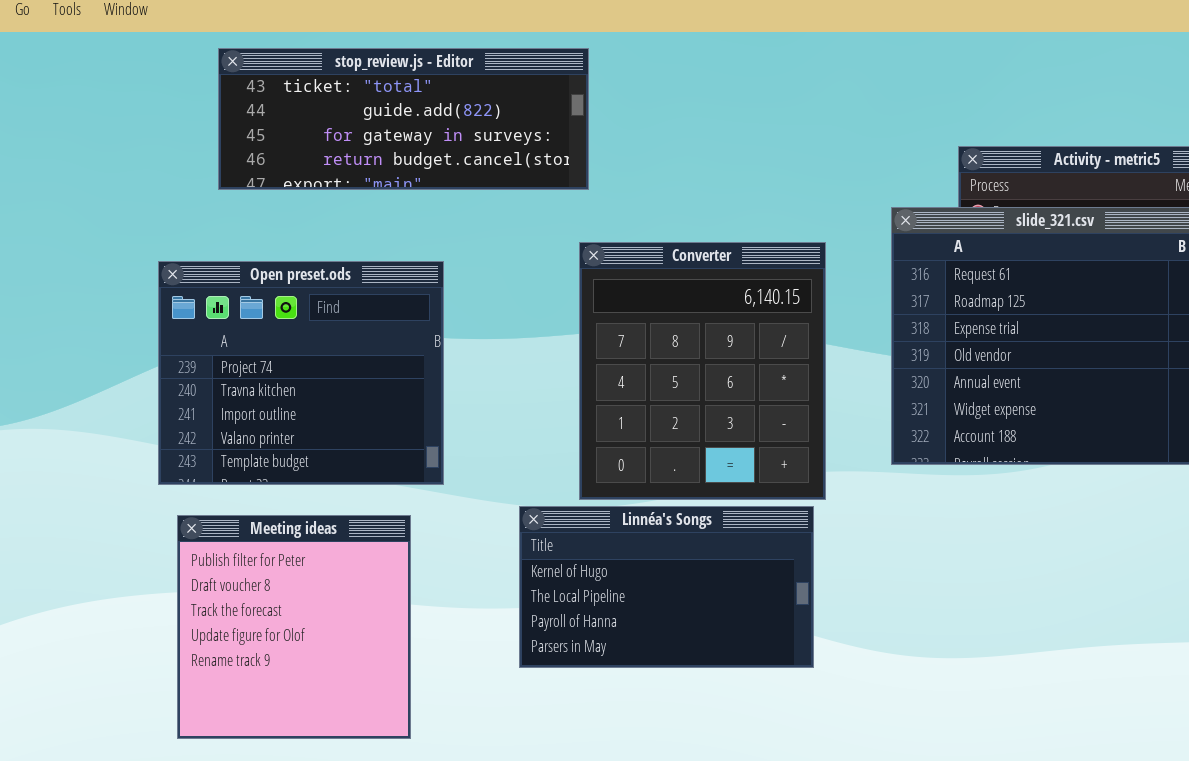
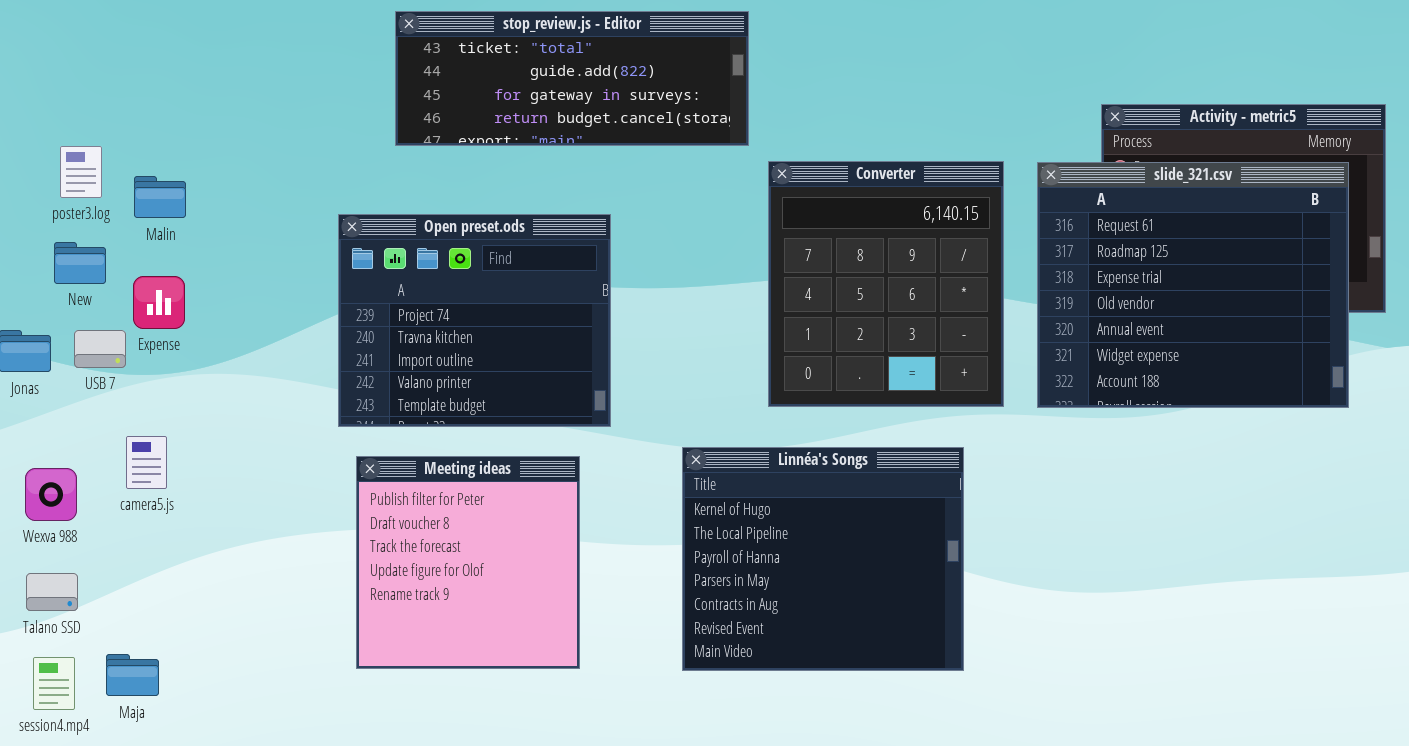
Converter: [579,242,826,500] -> [768,161,1004,407], moved
Linnéa's Songs: [519,506,814,668] -> [682,447,964,671], resized

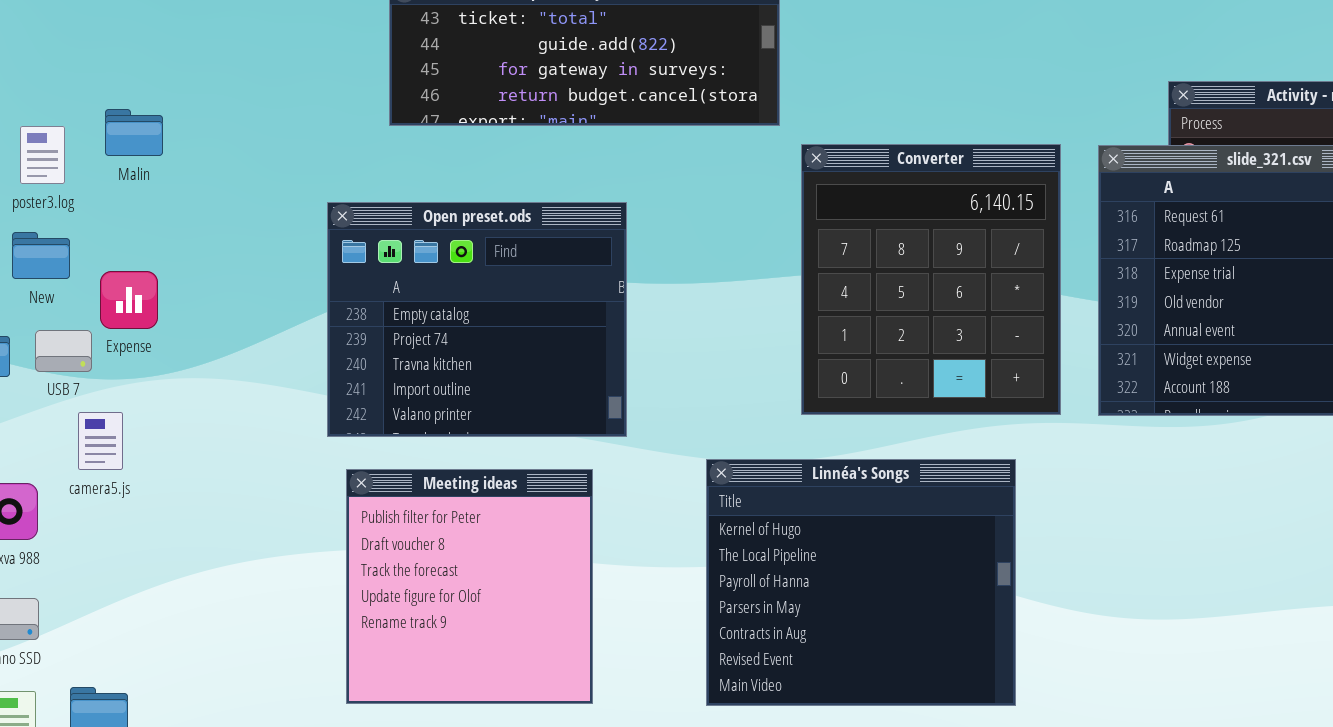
Malin: [134,176,186,218] -> [105,109,163,156], moved
Open preset.ods: [338,214,611,427] -> [327,202,627,437], scrolled up 1 row
camera5.js: [126,436,167,489] -> [78,412,123,470], moved

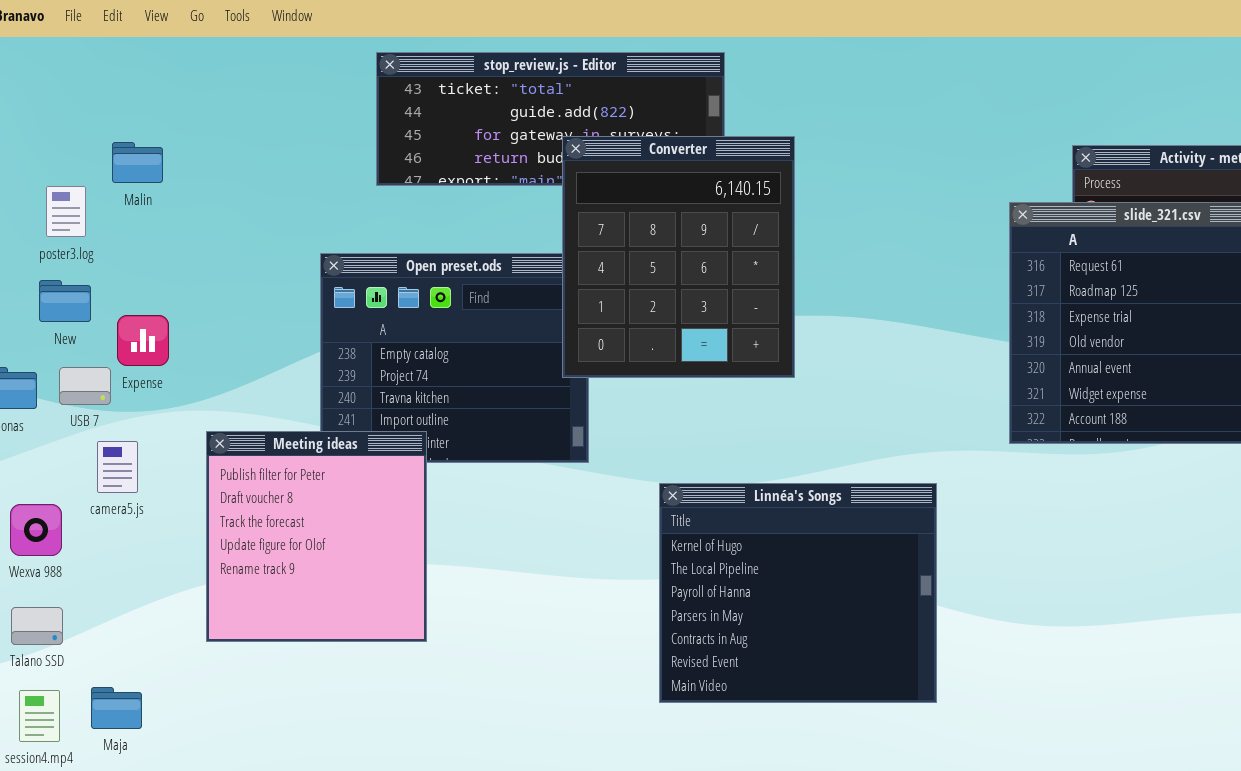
Malin: [105,109,163,156] -> [112,142,163,183], moved
Converter: [801,144,1061,415] -> [562,136,795,378], moved
Meeting ideas: [346,469,593,704] -> [206,431,427,642], moved

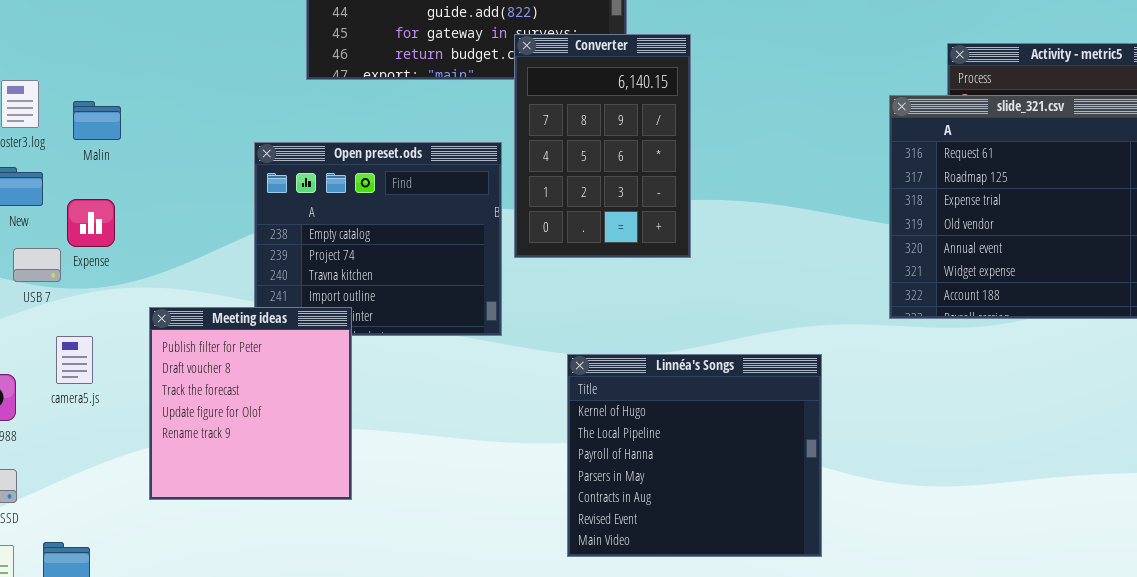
Converter: [562,136,795,378] -> [514,34,691,258], resized
Malin: [112,142,163,183] -> [73,101,121,140], moved
camera5.js: [97,441,138,493] -> [56,336,93,384], moved

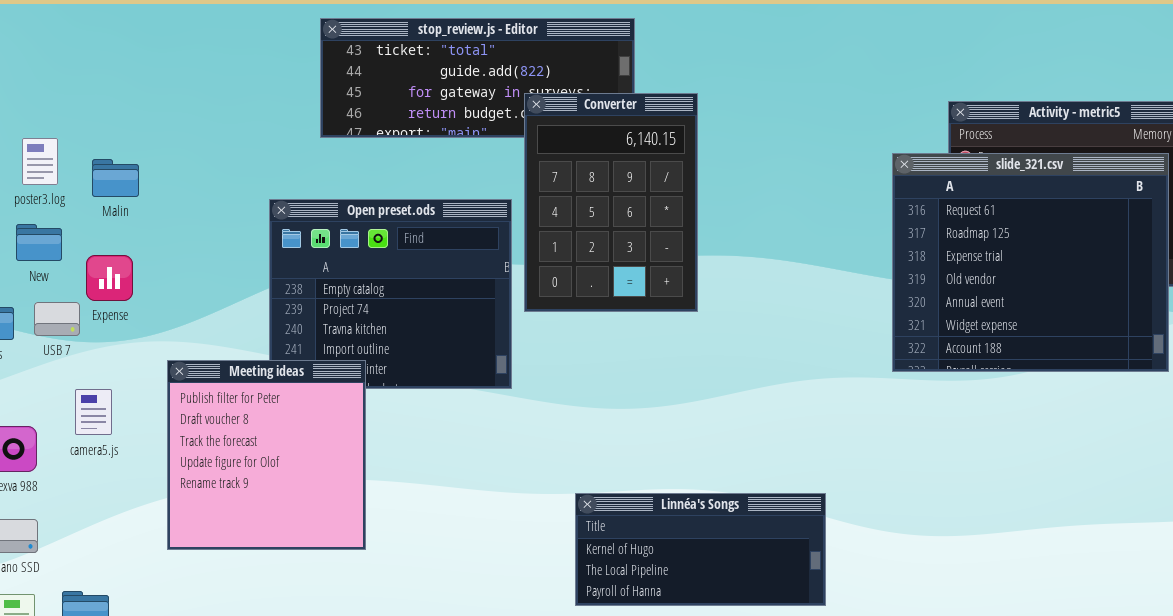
Linnéa's Songs: [567,354,822,557] -> [575,493,826,606], resized

